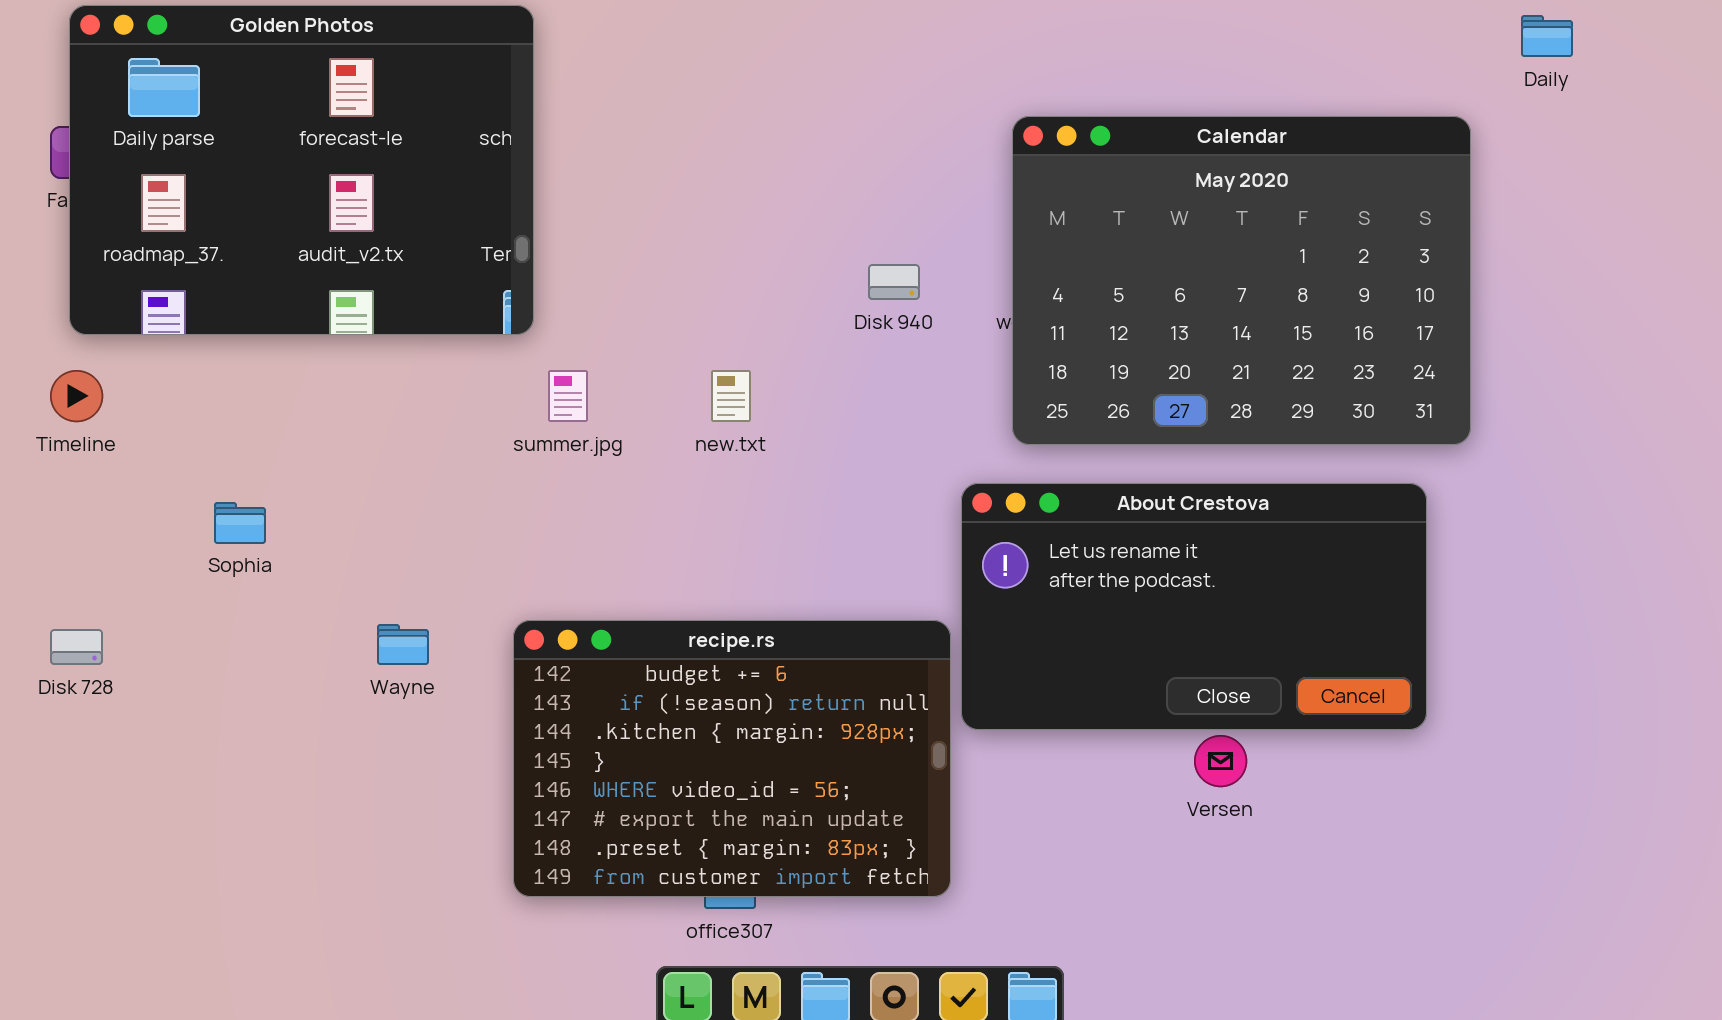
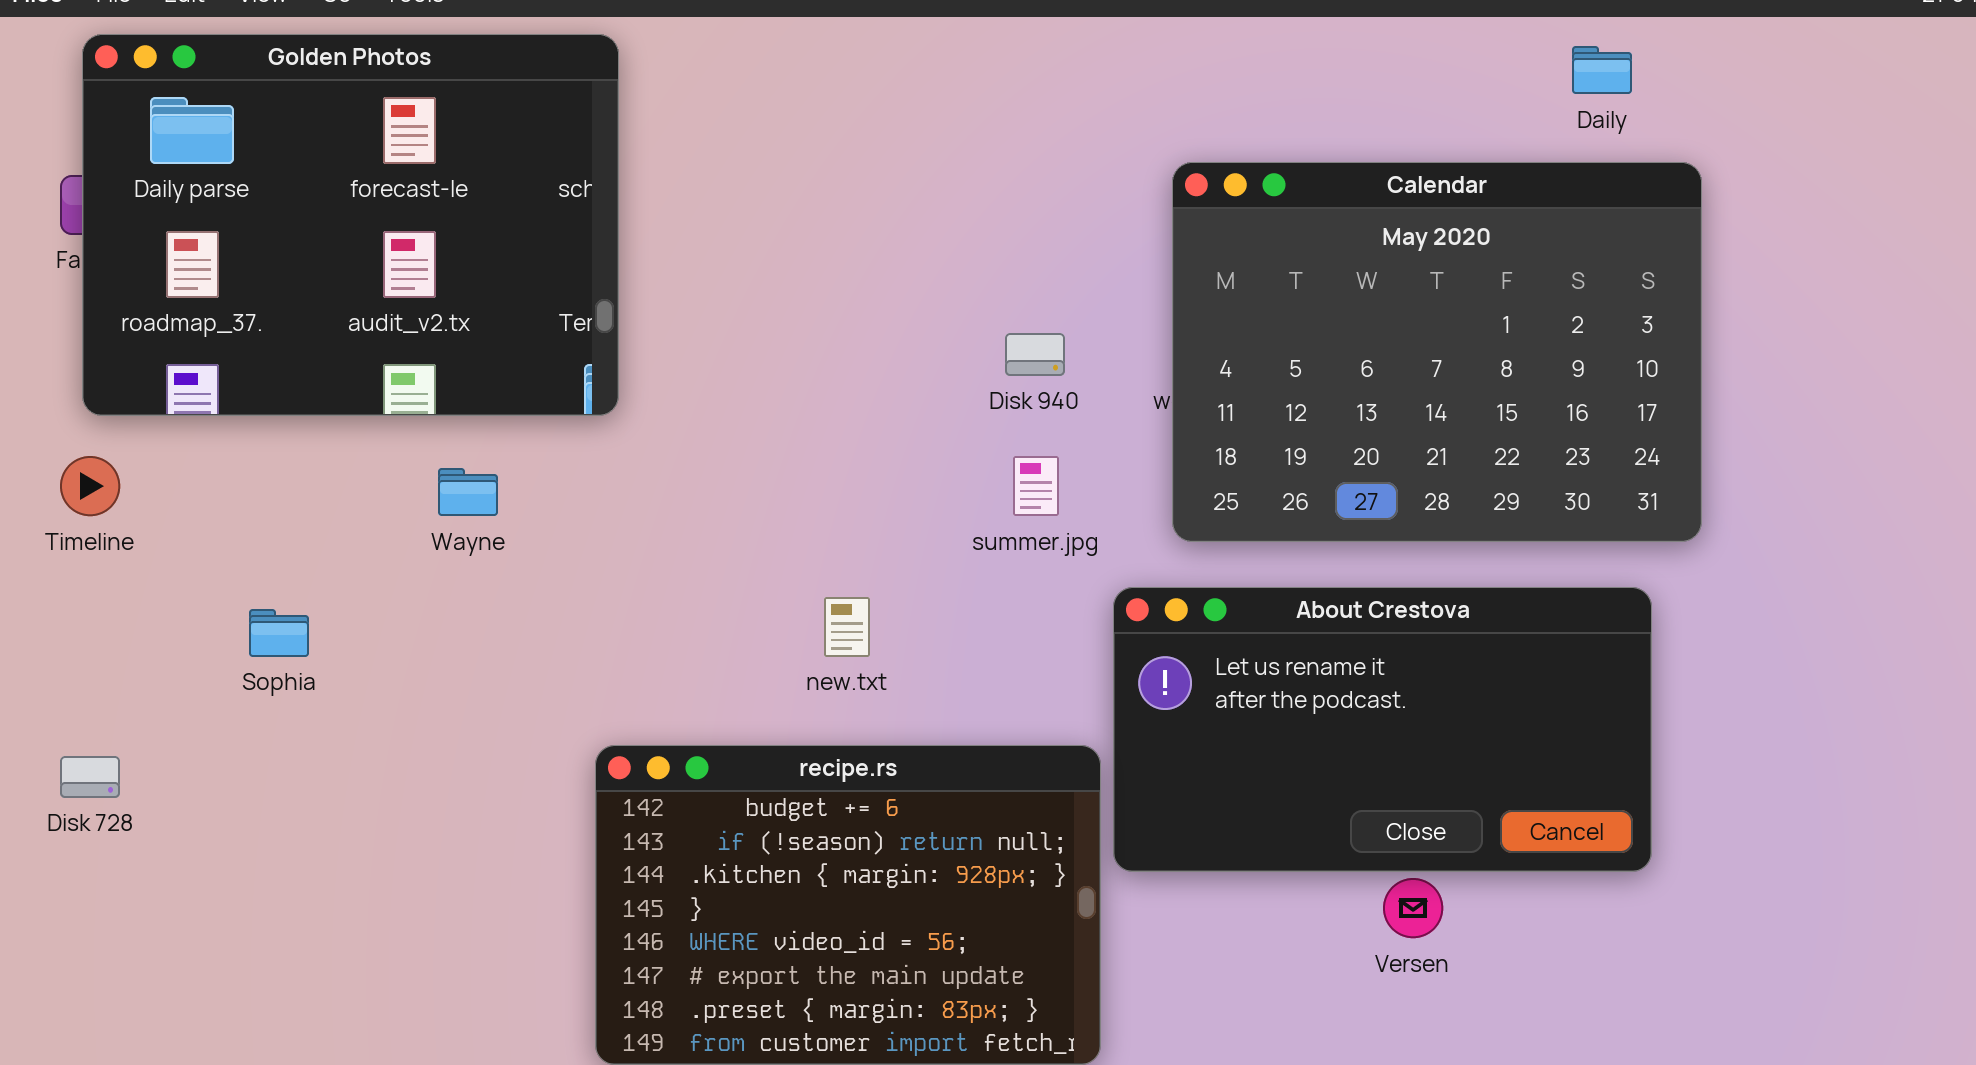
Daily: [1521,15,1573,57] -> [1572,46,1632,94], moved
summer.jpg: [548,370,588,422] -> [1013,456,1059,516], moved
new.txt: [711,370,751,422] -> [824,597,870,657], moved
Wayne: [377,624,429,665] -> [438,468,498,516], moved

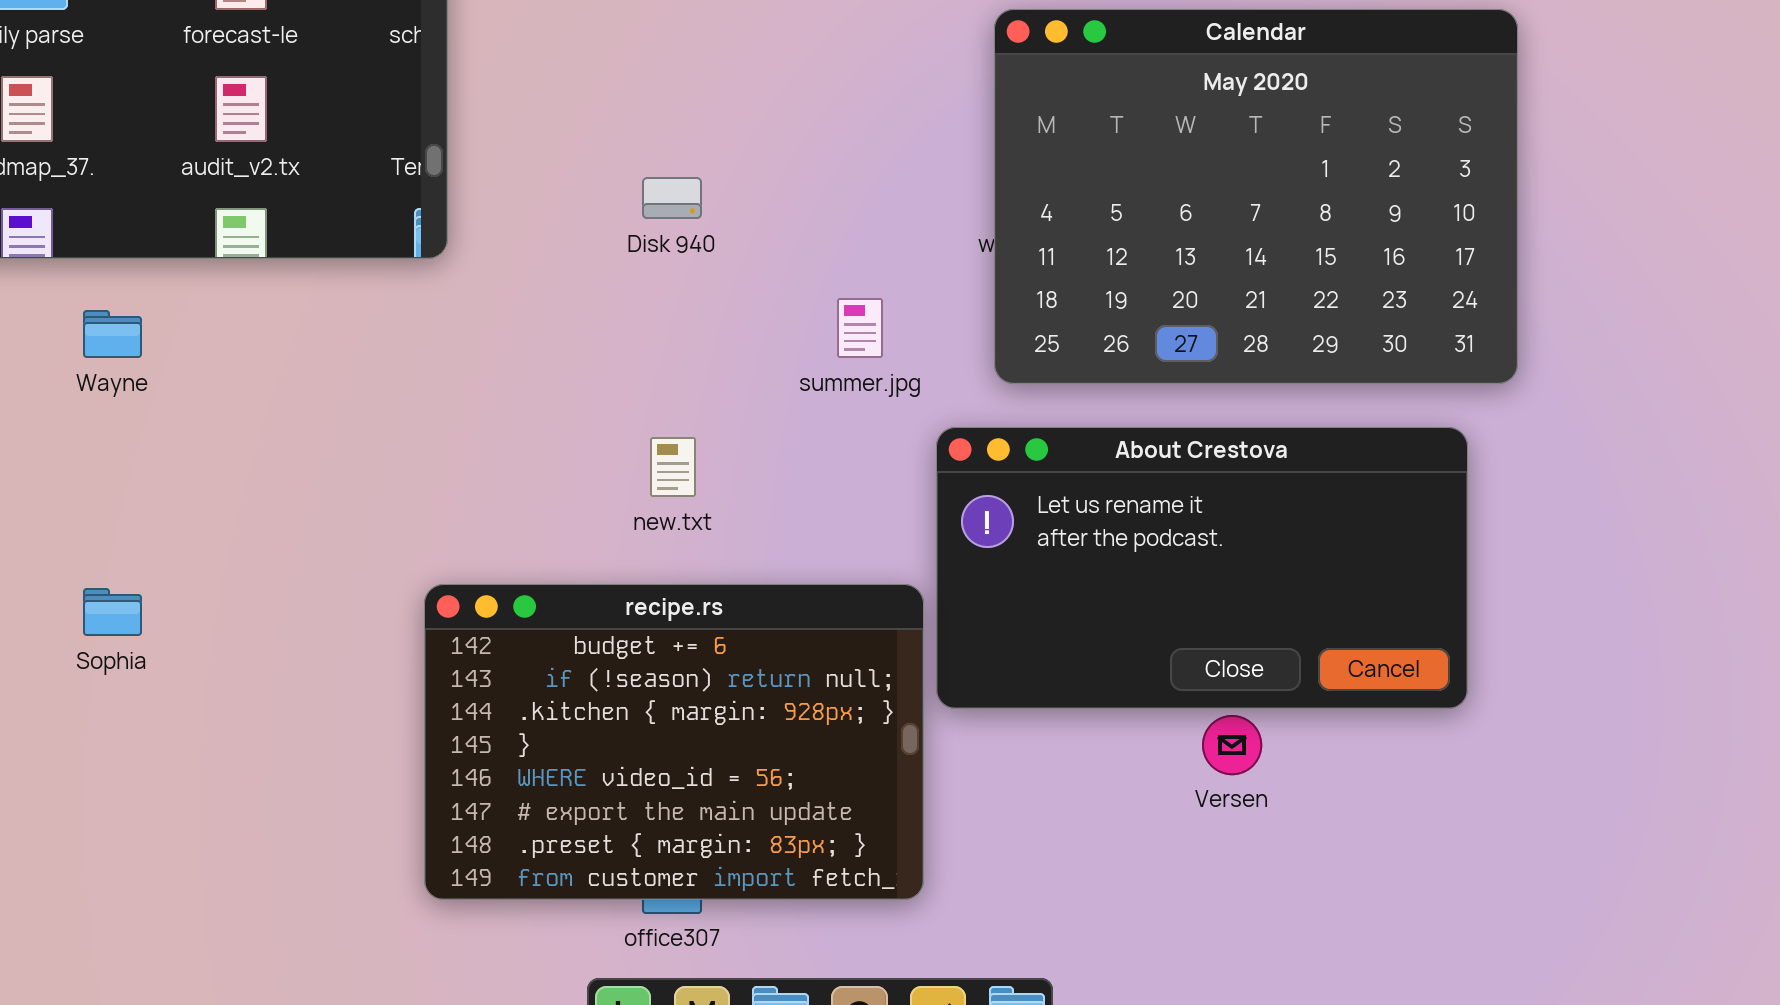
Disk 940: [1005,333,1065,376] -> [642,177,702,219], moved
Wayne: [438,468,498,516] -> [83,310,142,358], moved
Sophia: [249,609,309,657] -> [83,588,142,636], moved

